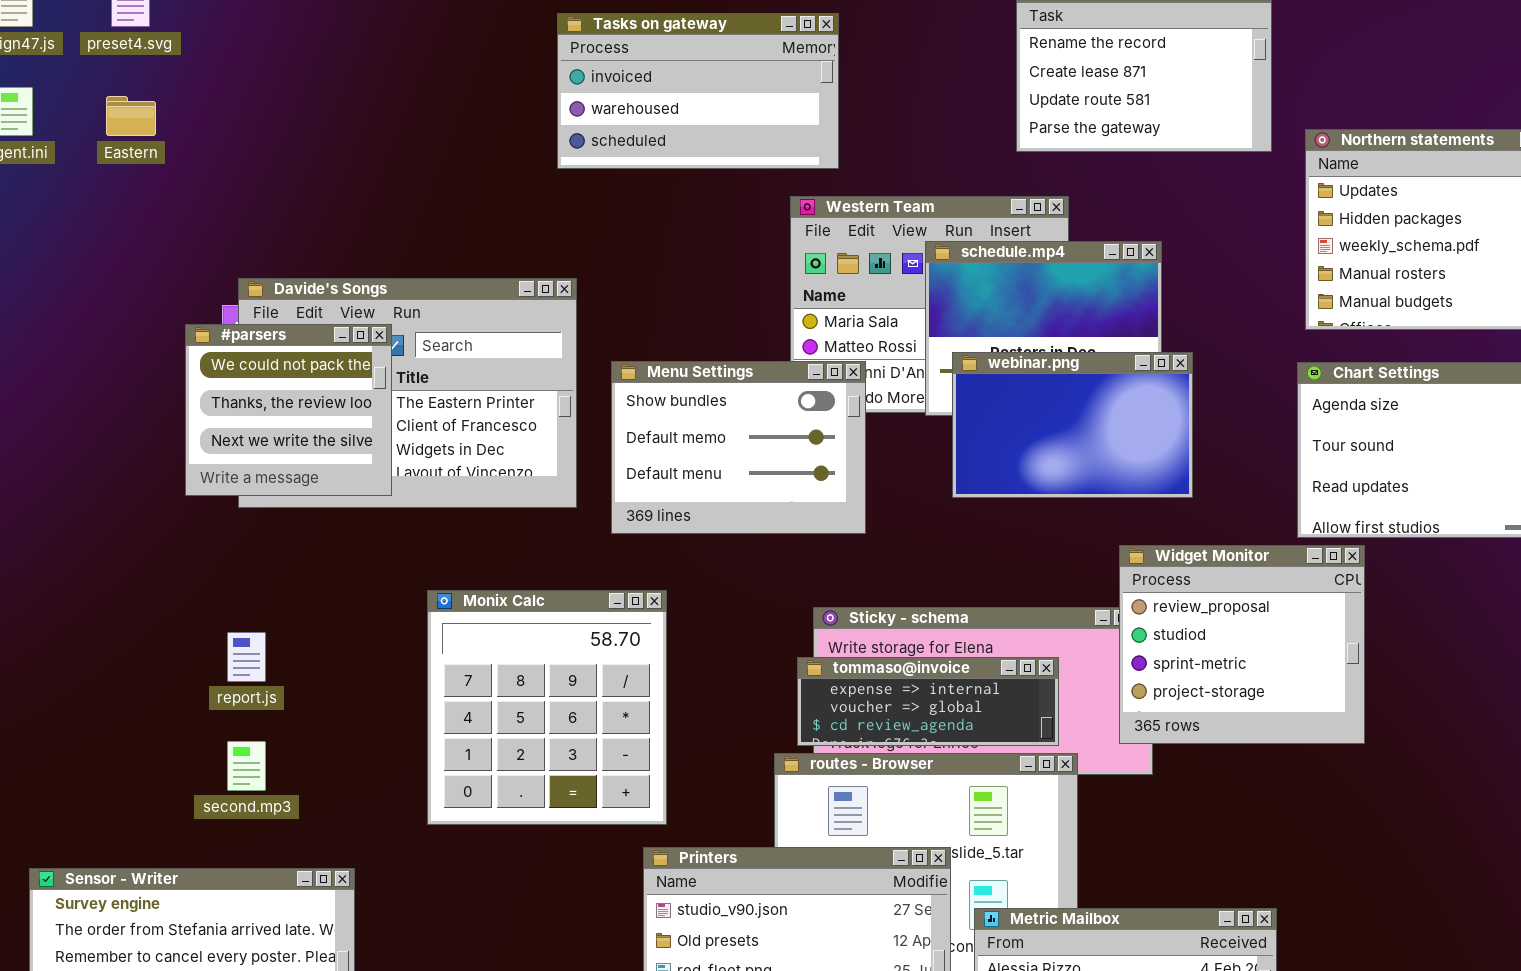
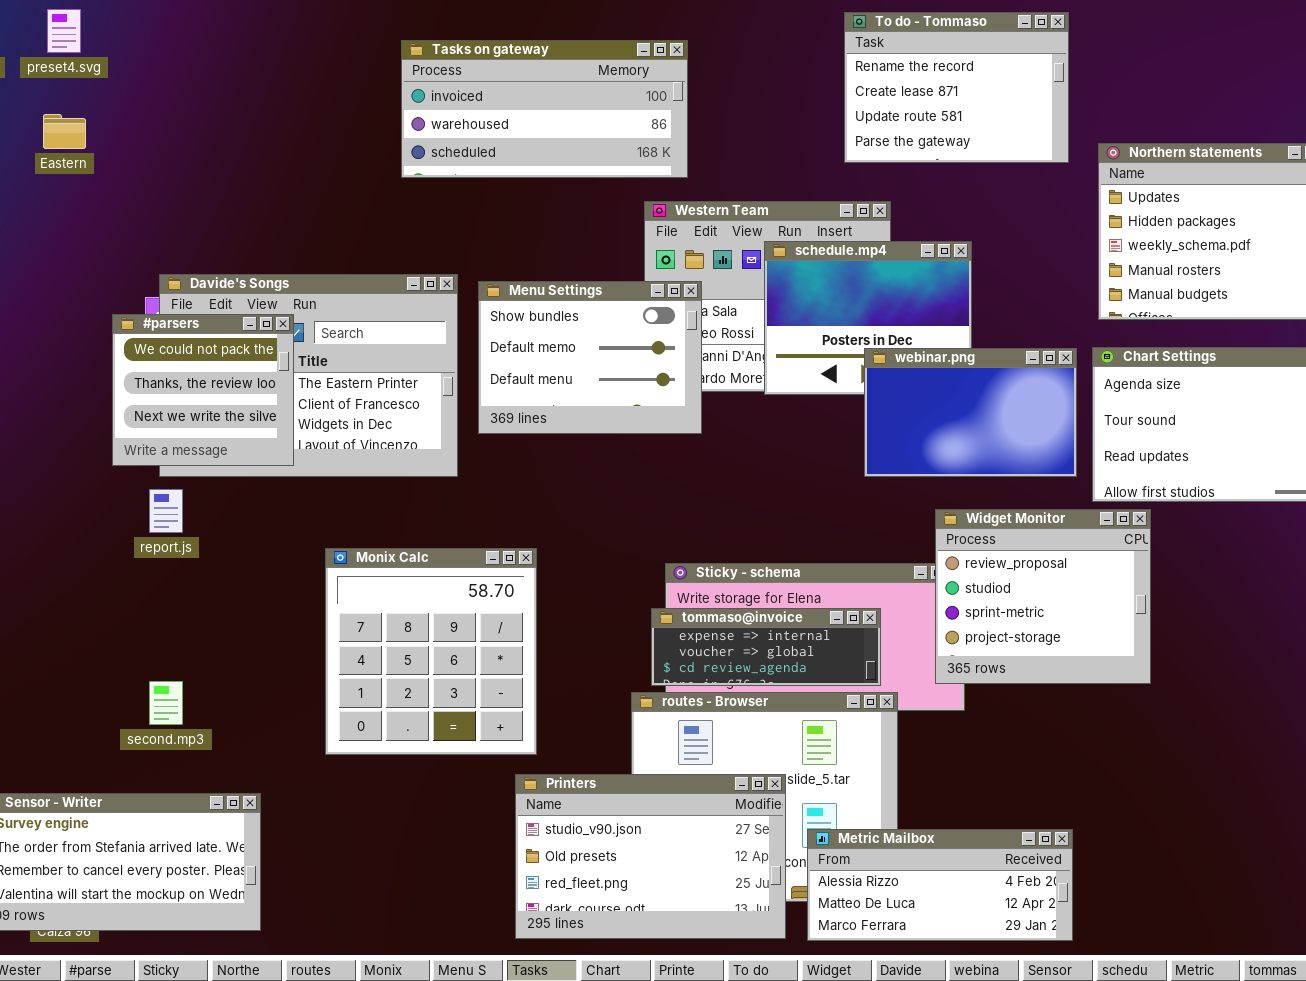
Tasks on gateway: [557,13,839,169] -> [401,40,688,178], resized
webinar.png: [952,352,1193,498] -> [864,348,1077,477], moved
Menu Settings: [611,361,866,534] -> [478,281,702,434], moved
report.js: [227,632,266,682] -> [149,489,183,533], moved

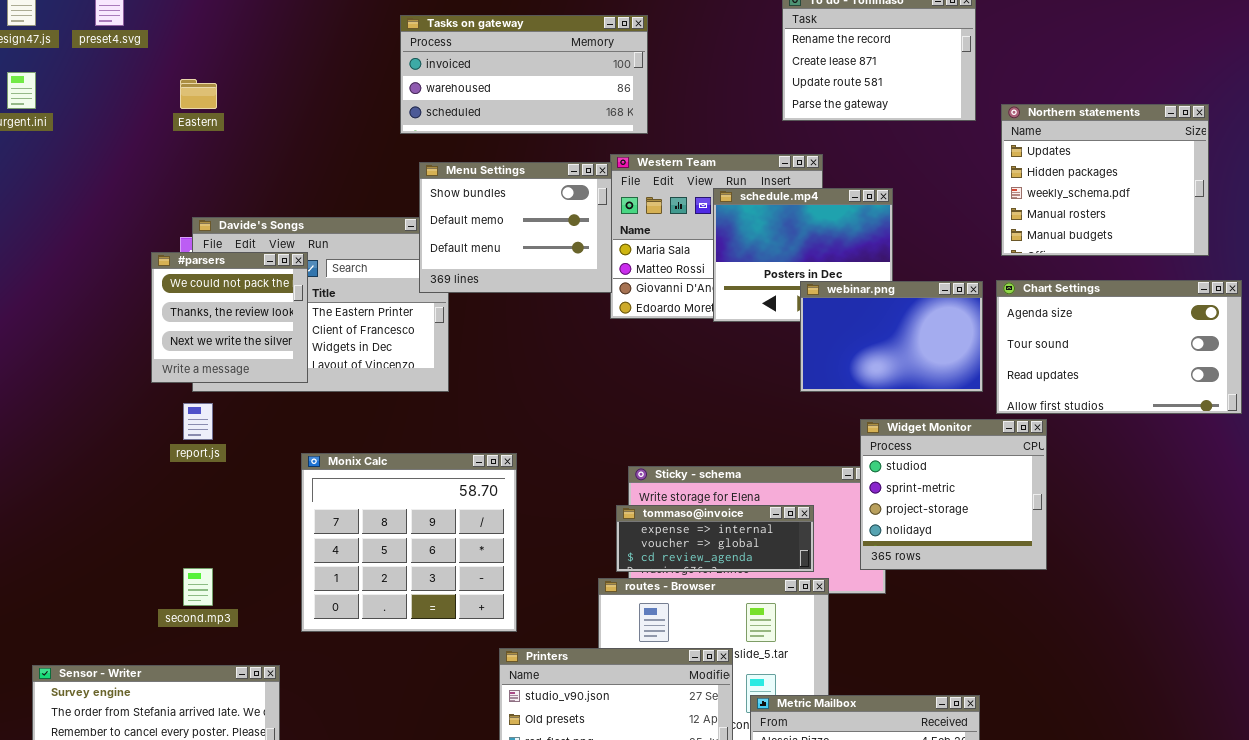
Eastern: [43,114,86,149] -> [180,79,217,109], moved
Menu Settings: [478,281,702,434] -> [419,162,612,293], moved
Widget Monitor: [935,509,1151,684] -> [860,419,1047,570], scrolled down 1 row
Monix Calc: [325,548,537,755] -> [301,453,517,632], resized

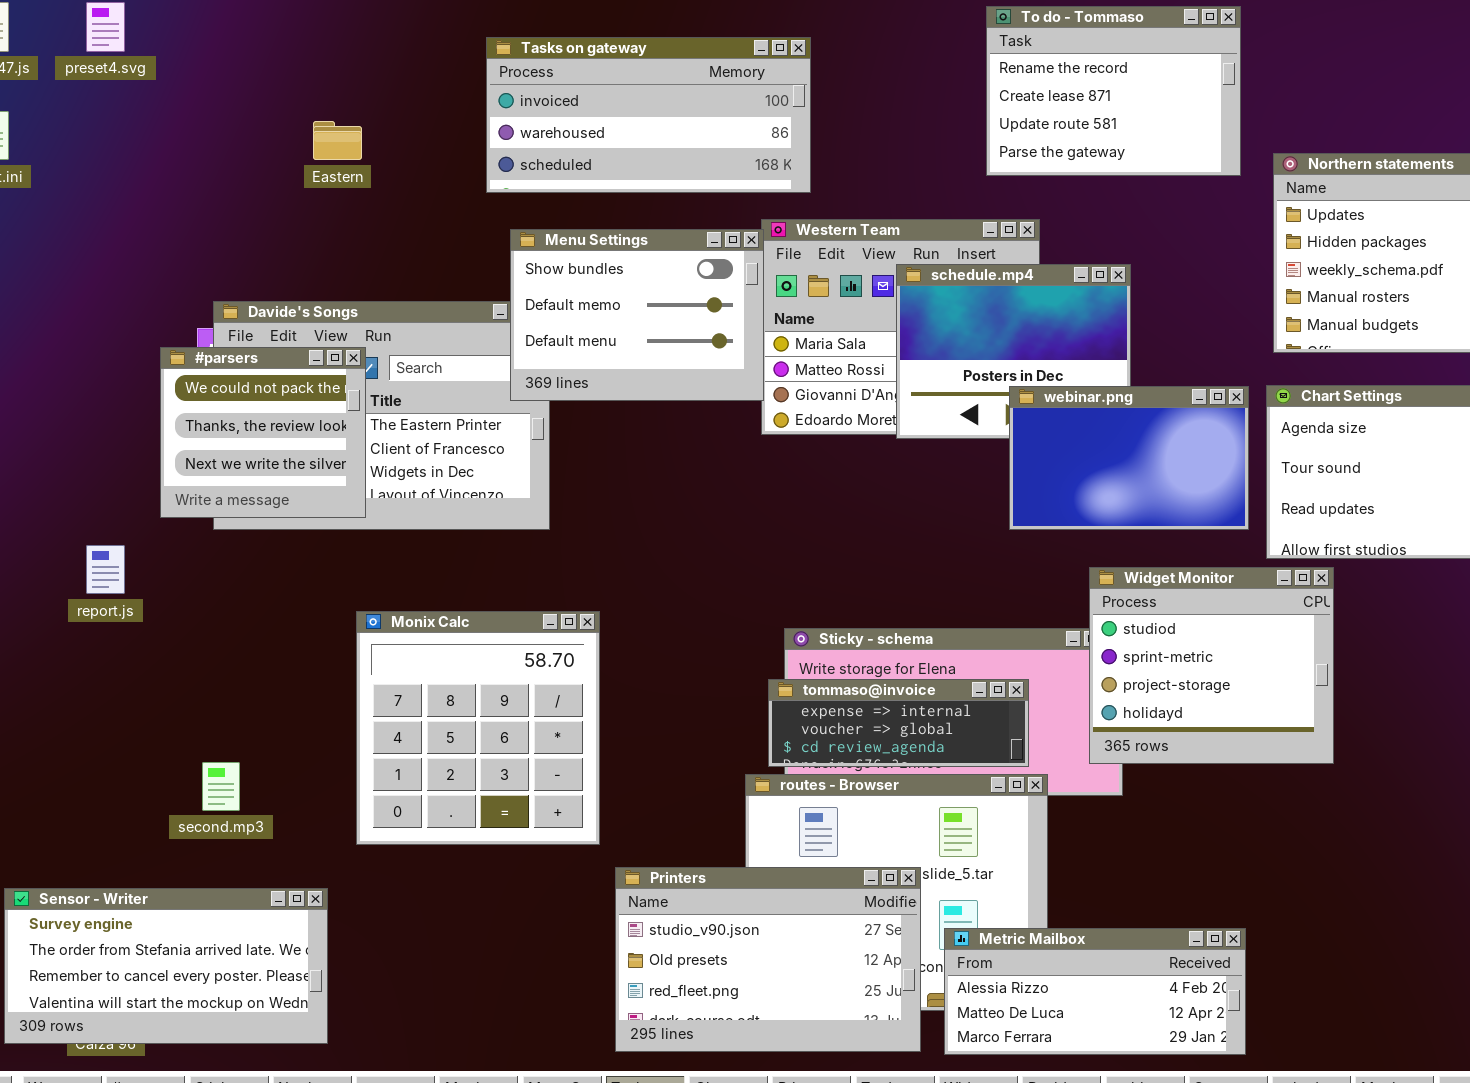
Eastern: [180,79,217,109] -> [313,121,362,160], moved
report.js: [183,403,213,440] -> [86,545,125,594], moved
Monix Calc: [301,453,517,632] -> [356,611,600,845], resized

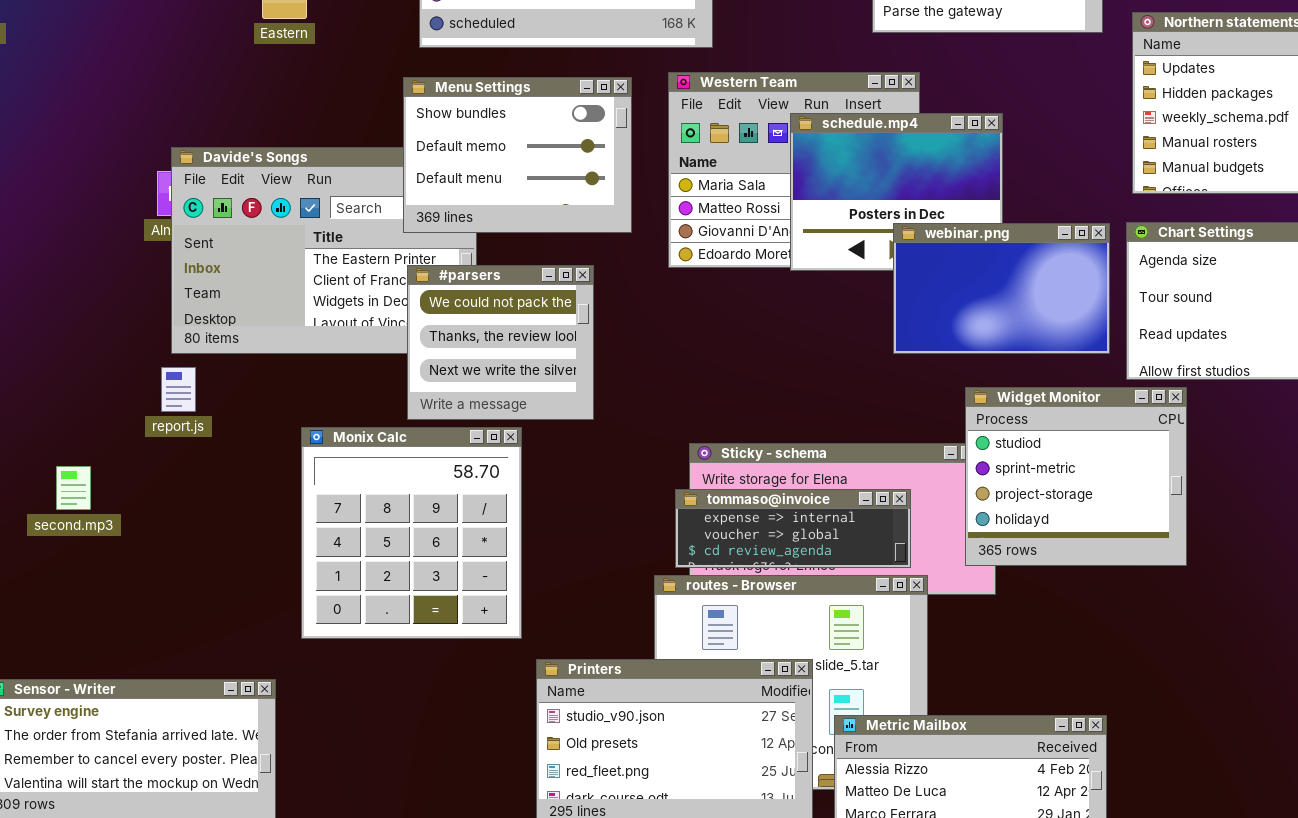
Menu Settings: [510,229,764,401] -> [403,77,632,233], moved
#parsers: [160,347,366,518] -> [407,265,594,420], moved
report.js: [86,545,125,594] -> [161,367,196,412], moved
second.mp3: [202,762,240,811] -> [56,466,91,510], moved

